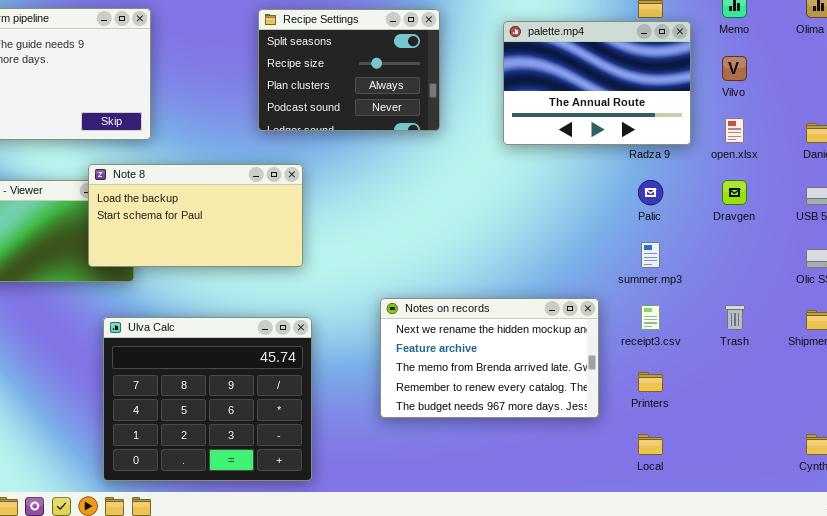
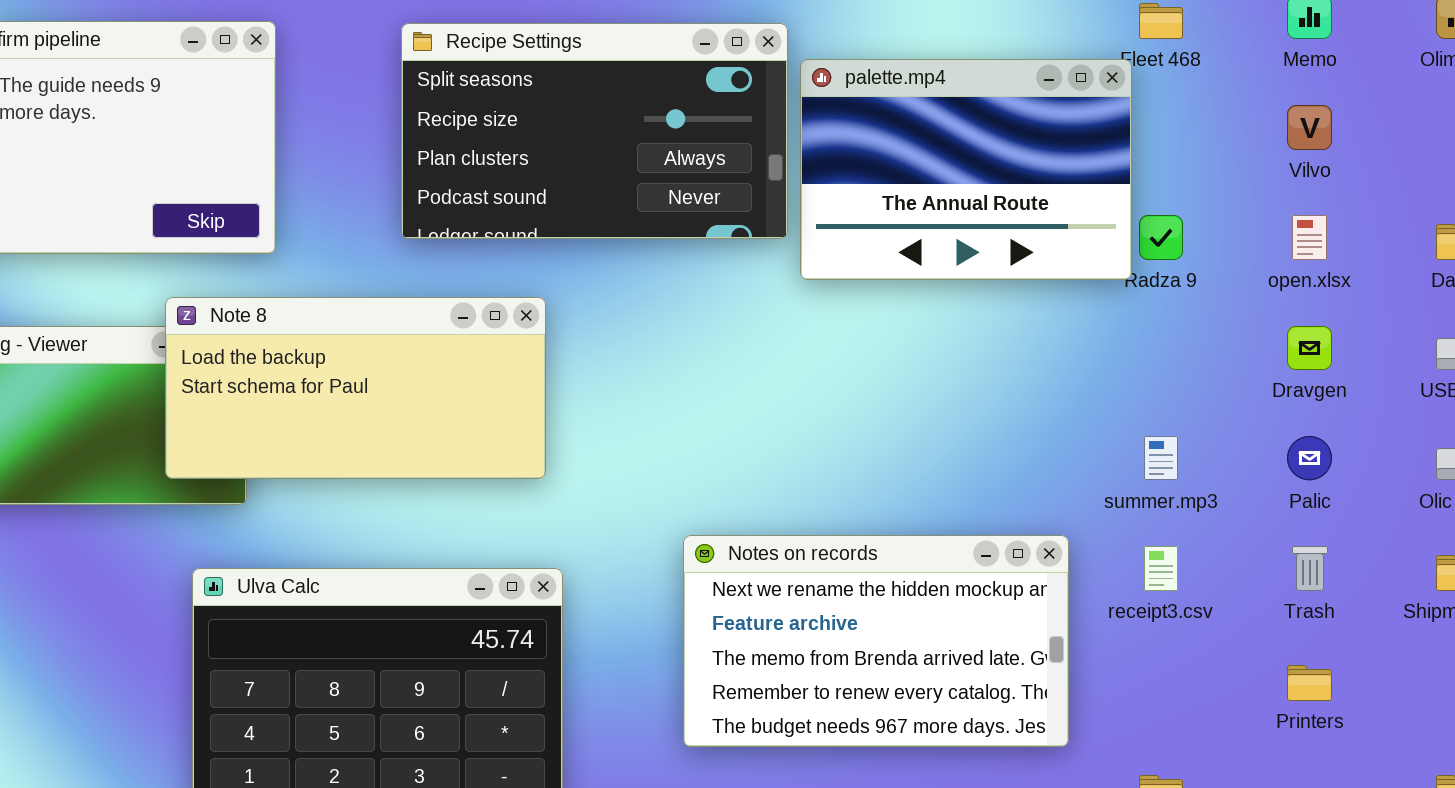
Recipe Settings: [258,9,440,131] -> [401,23,788,239], resized
palette.mp4: [503,21,691,145] -> [800,59,1132,280], moved
Palic: [638,180,663,205] -> [1287,436,1332,480], moved
Printers: [638,372,663,392] -> [1287,665,1332,701], moved

